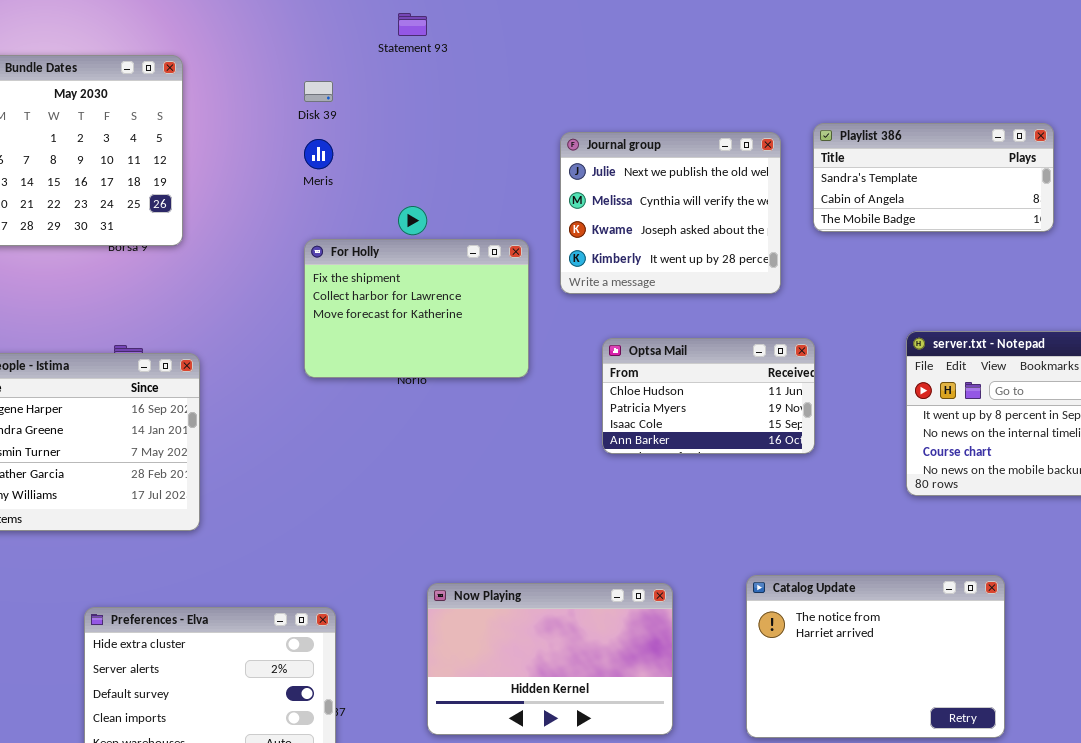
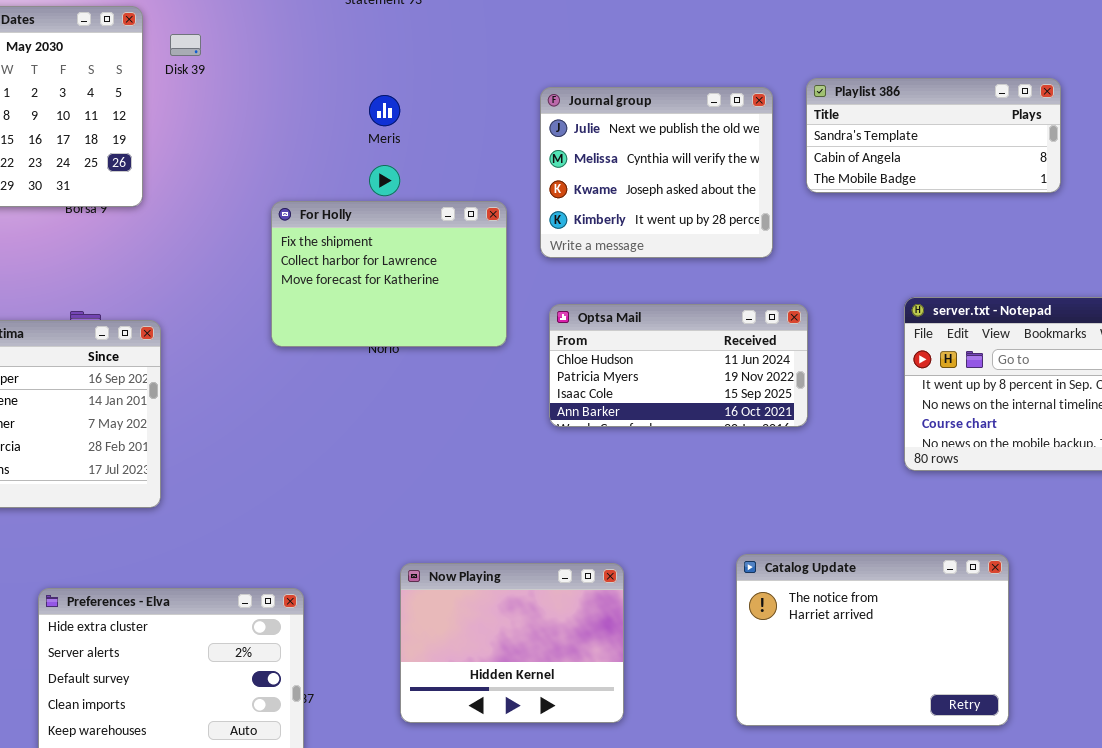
Disk 39: [304,81,333,102] -> [170,34,201,56], moved
Meris: [304,139,333,169] -> [369,95,400,126], moved
Optsa Mail: [602,338,815,454] -> [549,304,808,427], resized
Now Playing: [427,583,673,735] -> [400,563,624,723], resized

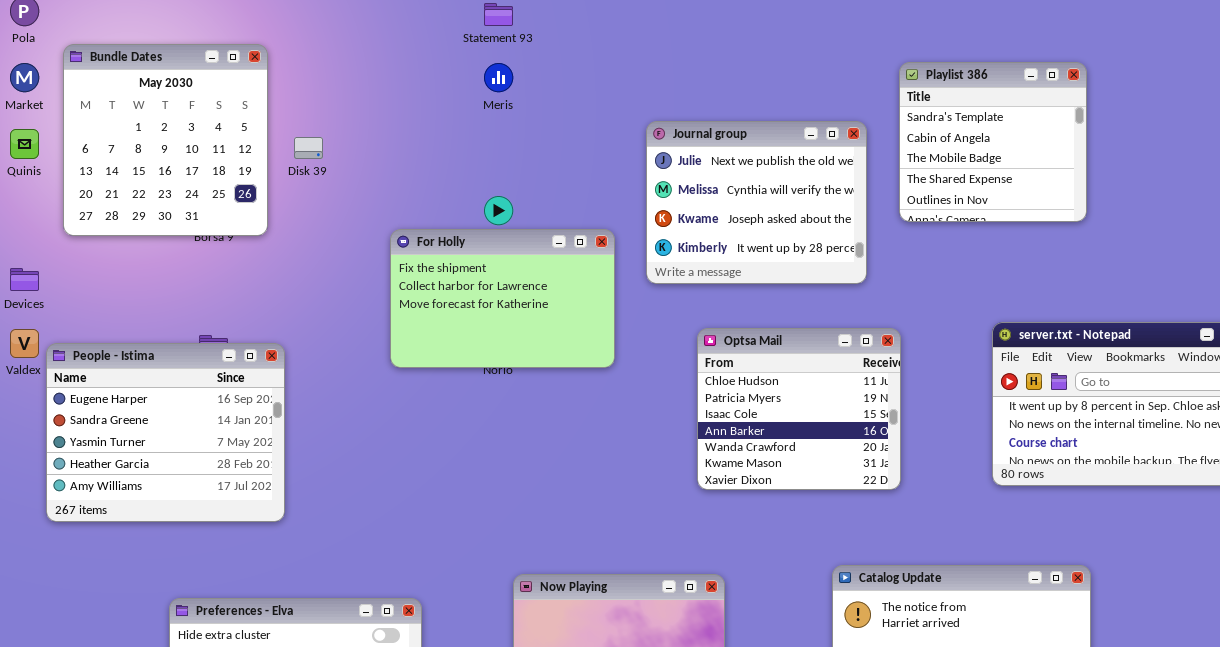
Disk 39: [170,34,201,56] -> [294,137,323,159], moved
Playlist 386: [806,78,1061,193] -> [899,62,1087,222], resized
Meris: [369,95,400,126] -> [484,63,513,92], moved
Optsa Mail: [549,304,808,427] -> [697,328,901,490], resized

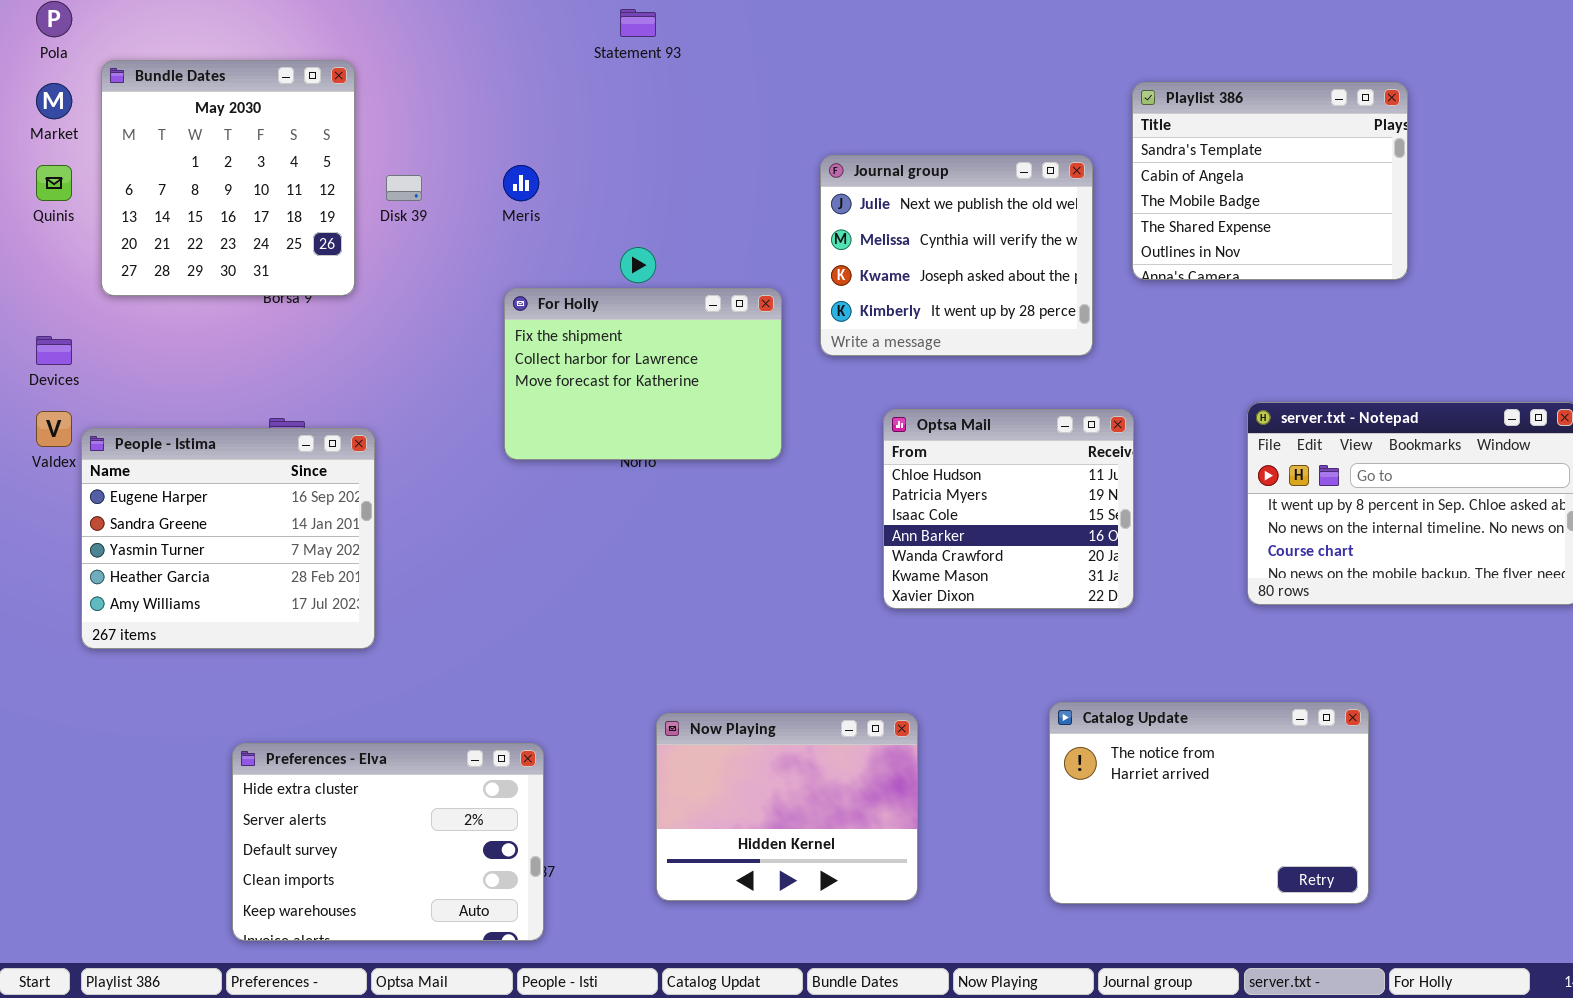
Playlist 386: [899,62,1087,222] -> [1132,82,1408,280], resized
Meris: [484,63,513,92] -> [503,165,539,201], moved

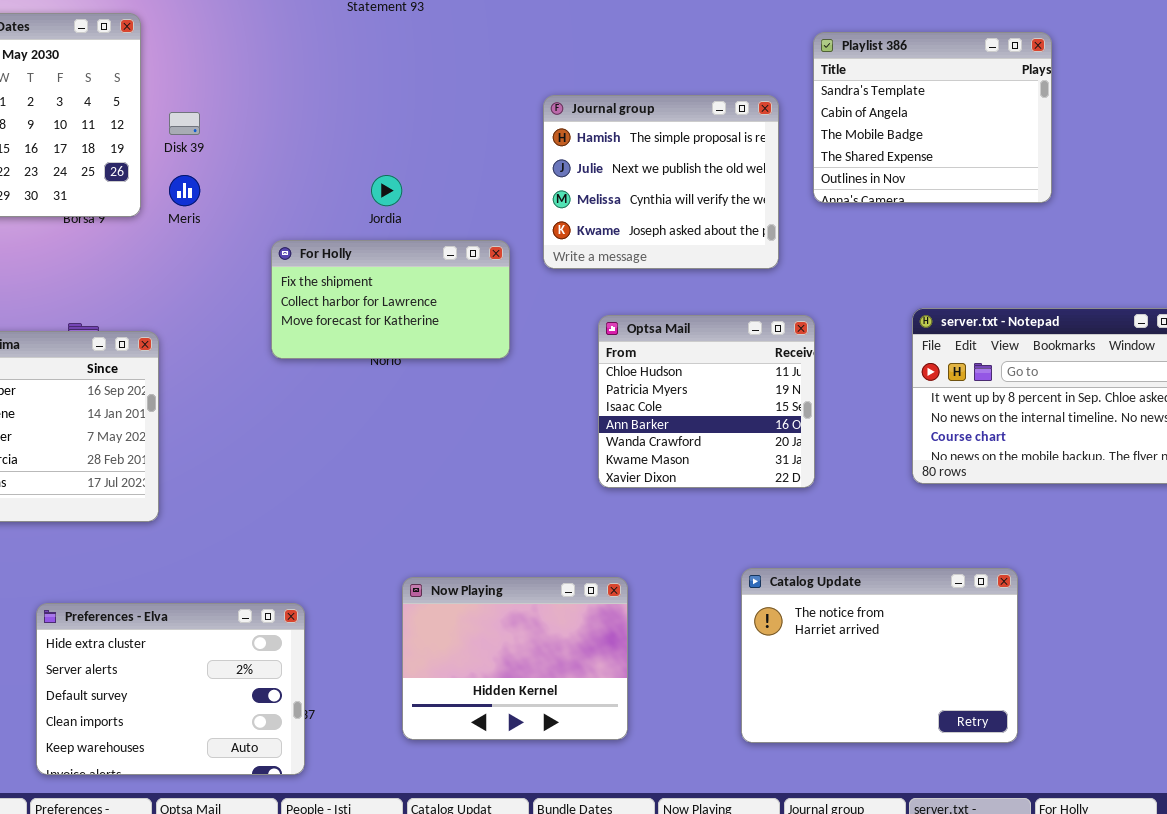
Journal group: [820,155,1093,356] -> [543,95,779,269], scrolled up 1 row
Meris: [503,165,539,201] -> [169,175,200,206], moved
For Holly: [504,288,782,460] -> [271,240,510,359], resized

